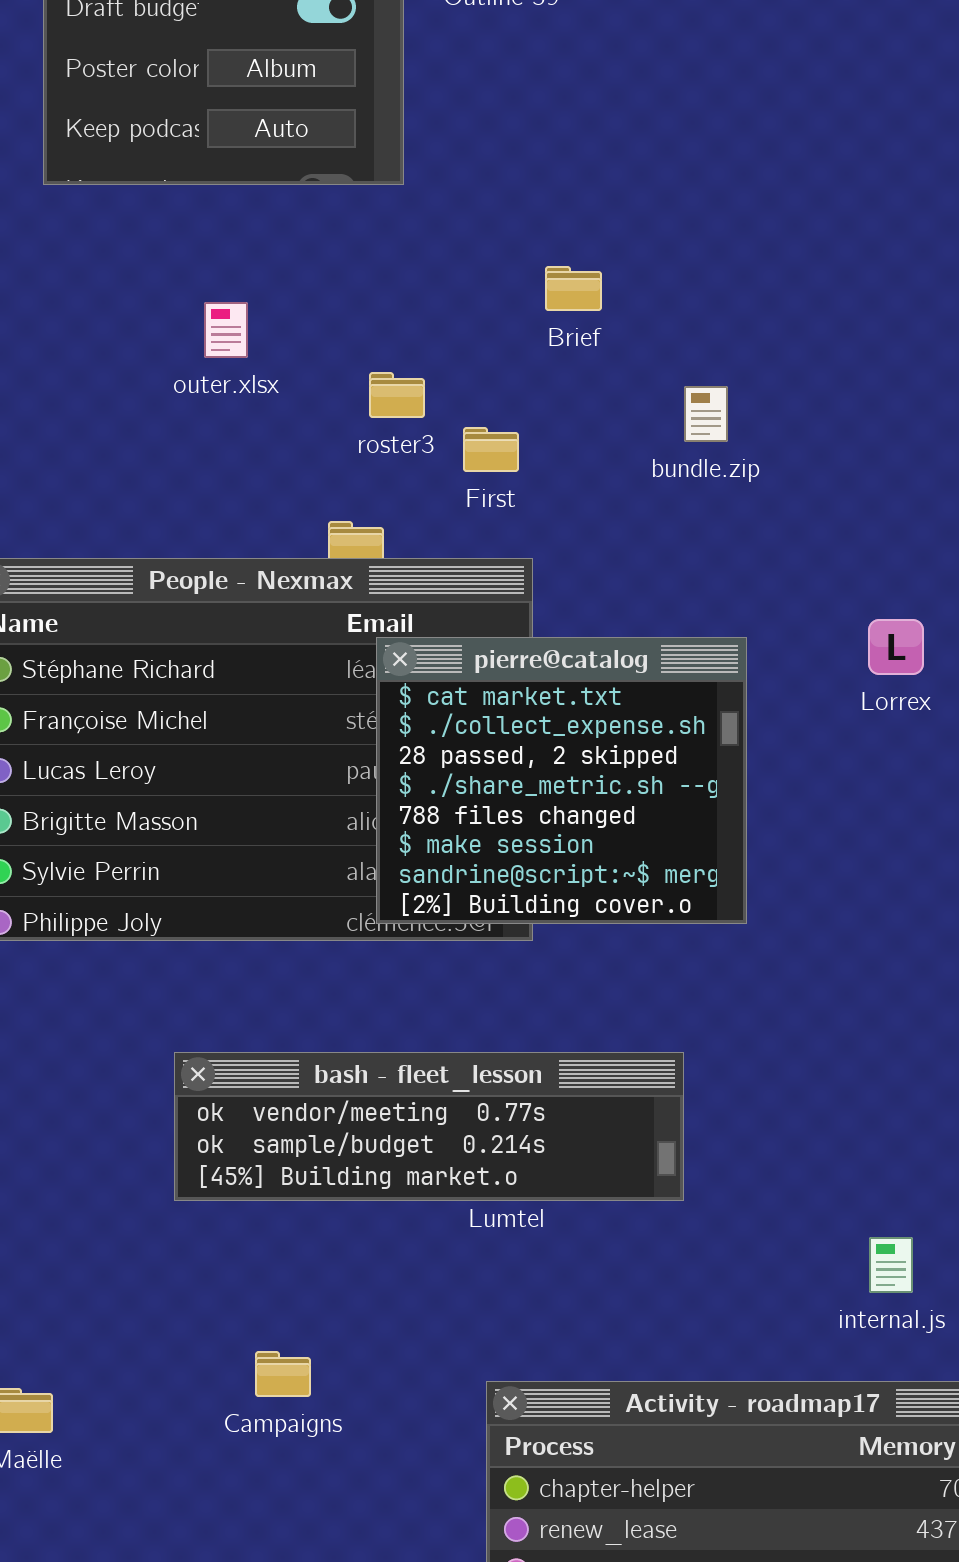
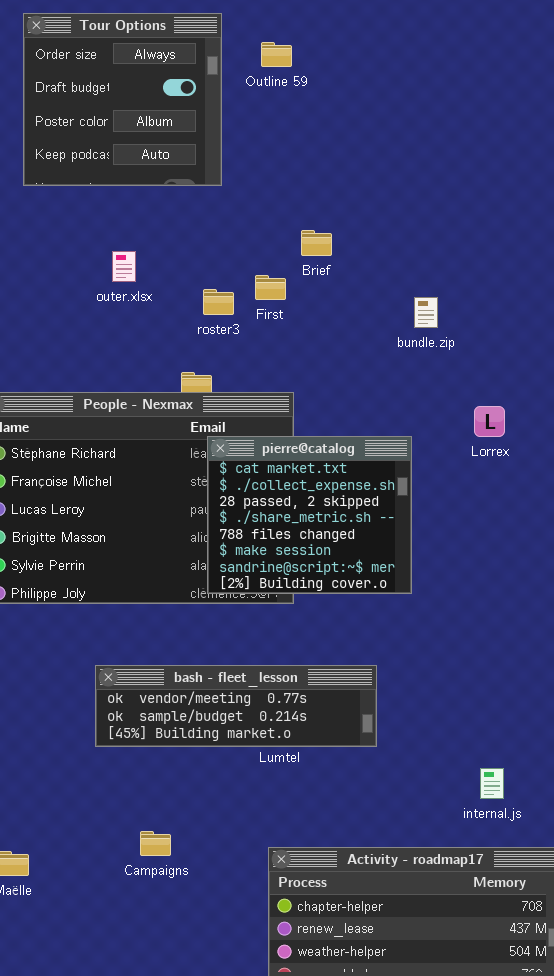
bundle.zip: [684,386,728,442] -> [414,297,438,328], moved
First: [463,427,519,472] -> [255,275,286,300], moved
Lorrex: [868,619,924,675] -> [474,406,505,437], moved

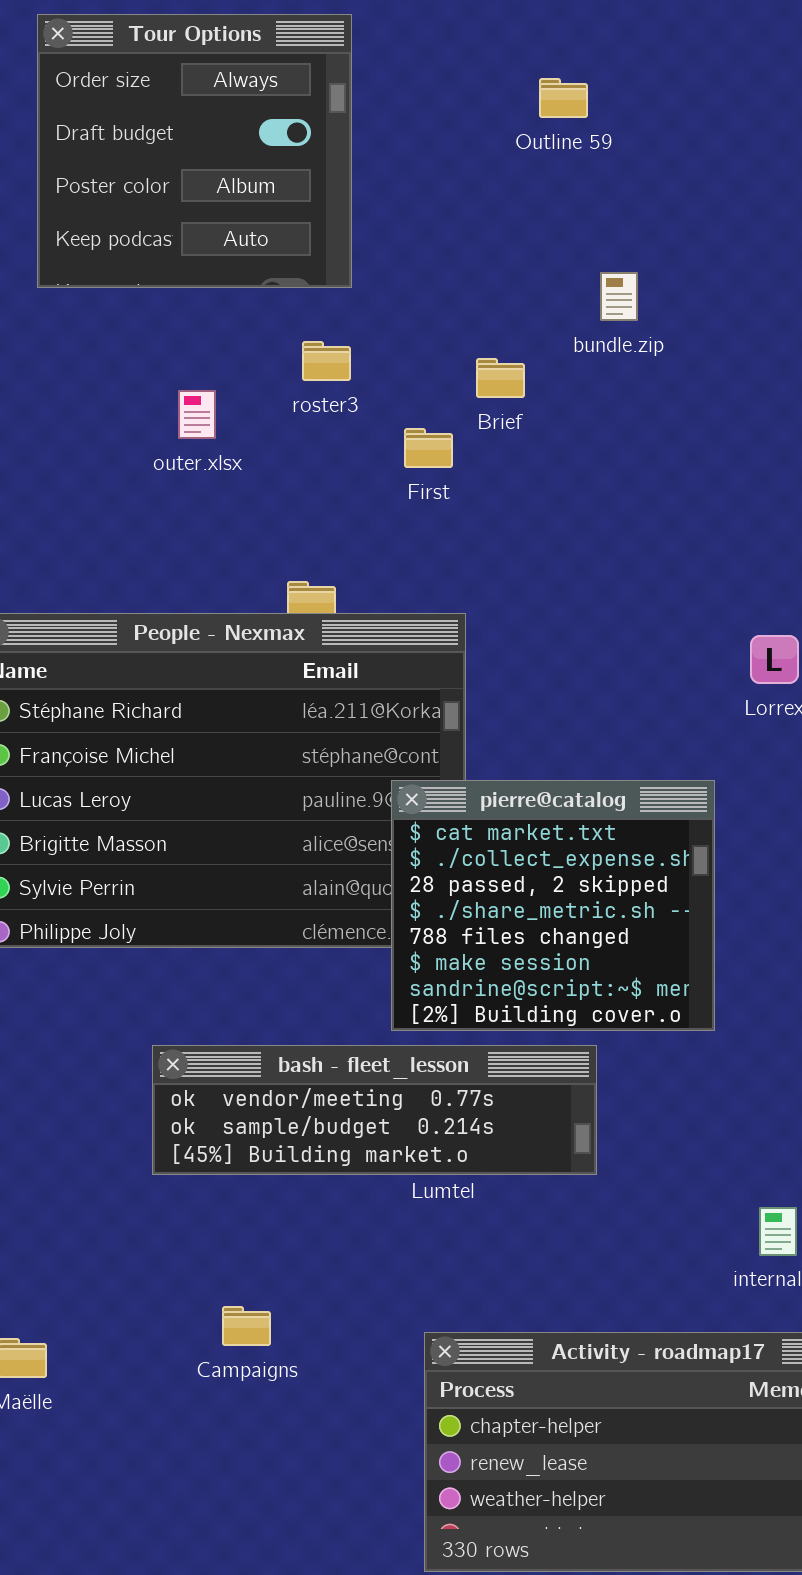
Outline 59: [261,42,292,67] -> [539,78,588,118], moved
roster3: [203,289,234,315] -> [302,341,351,381], moved
bundle.zip: [414,297,438,328] -> [600,272,638,321], moved
pierre@catalog: [207,436,412,594] -> [391,780,715,1031], moved

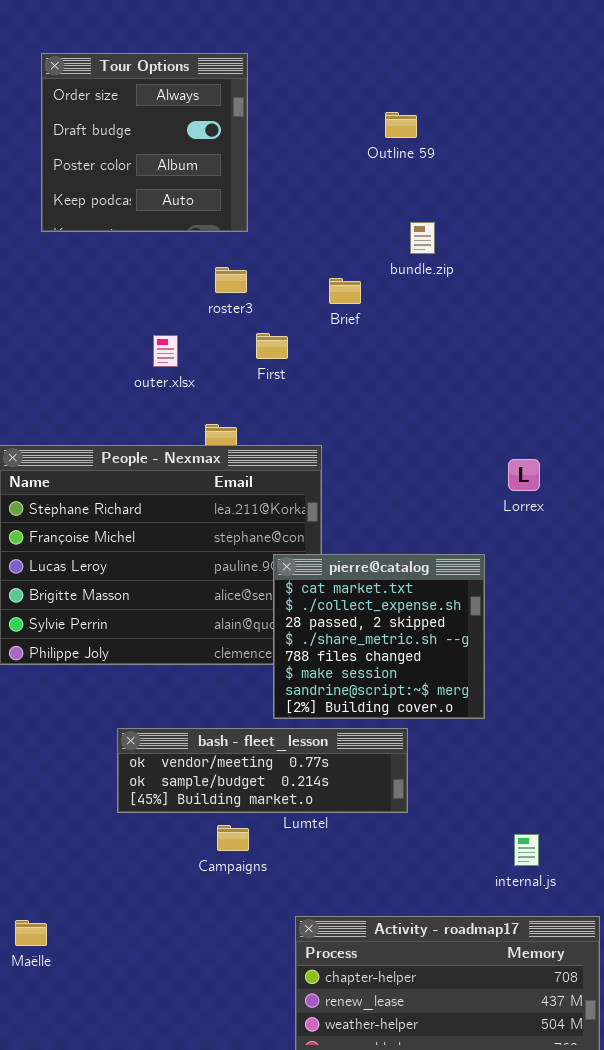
Outline 59: [539,78,588,118] -> [385,112,417,138], moved
outer.xlsx: [178,390,216,439] -> [153,335,178,367], moved
First: [404,428,453,468] -> [256,333,288,359], moved
Campaigns: [222,1306,271,1346] -> [217,825,249,851], moved

